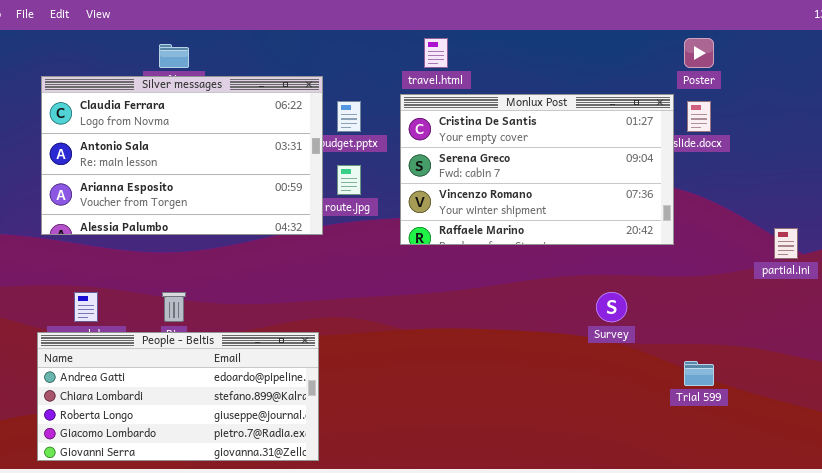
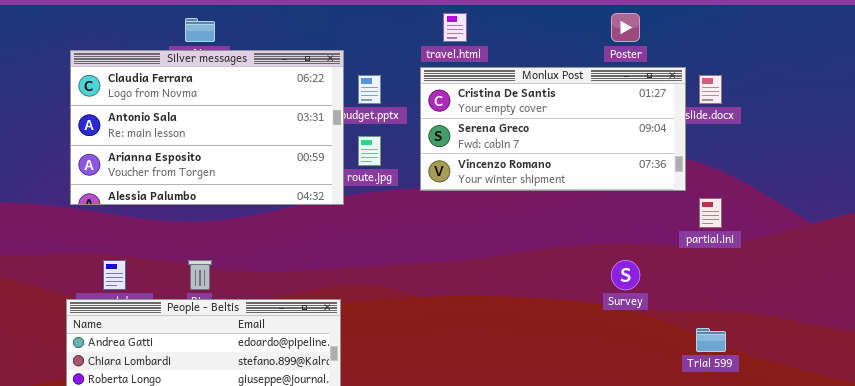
Poster: [684,38,714,68] -> [611,13,640,42], moved
Monlux Post: [400,94,674,245] -> [420,67,686,191], resized
partial.ini: [774,228,798,259] -> [699,198,722,228], moved

